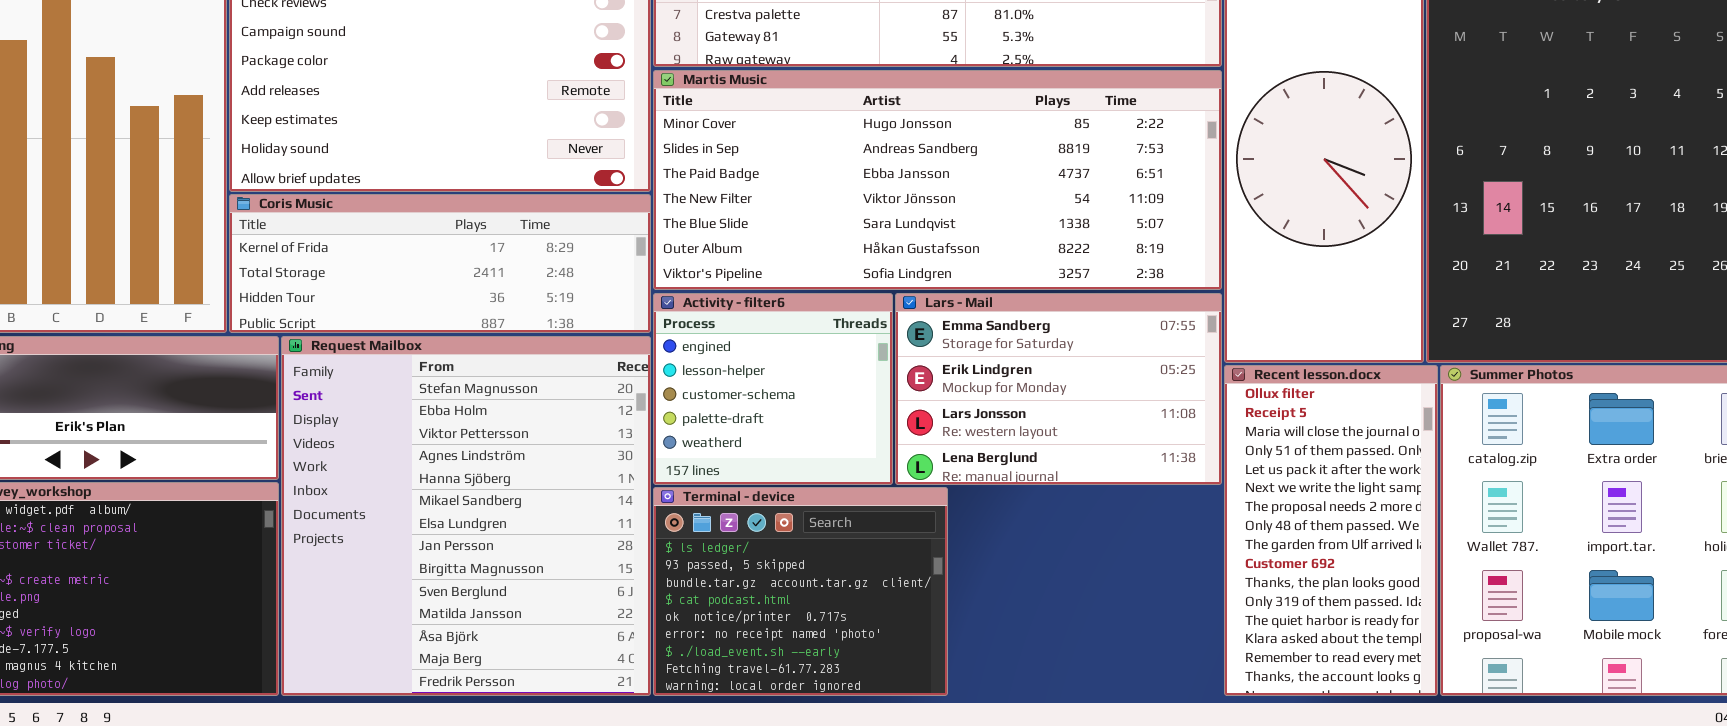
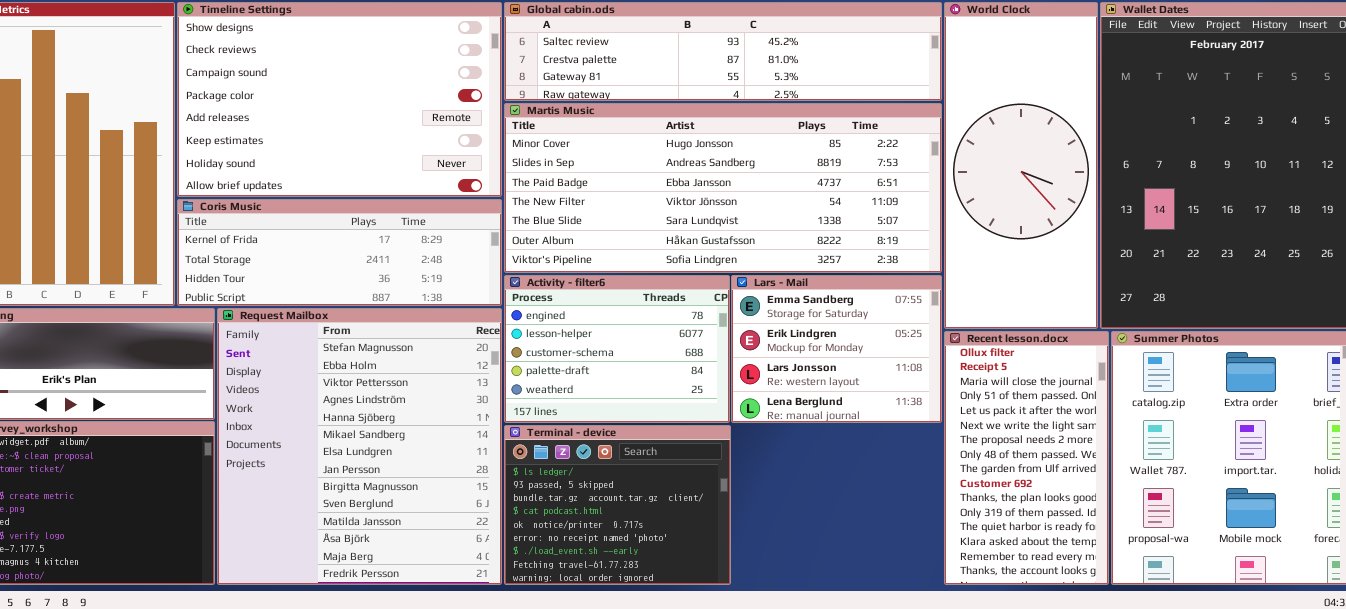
Activity - filter6: [653,293,893,485] -> [504,275,730,423], resized
Lars - Mail: [895,293,1222,485] -> [731,275,942,423], resized

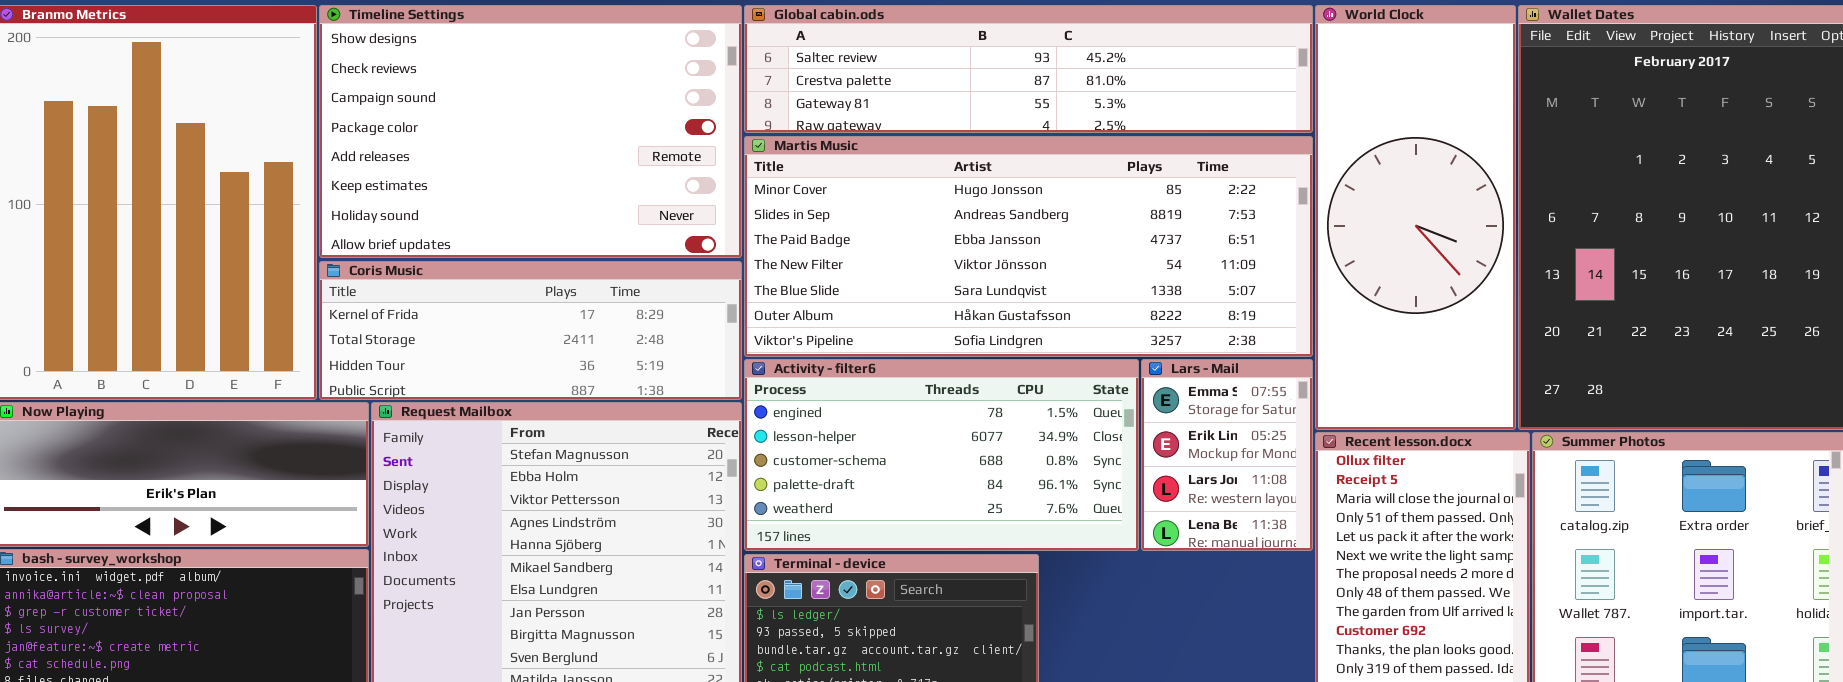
Activity - filter6: [504,275,730,423] -> [744,359,1139,551], resized
Lars - Mail: [731,275,942,423] -> [1141,359,1313,551], resized

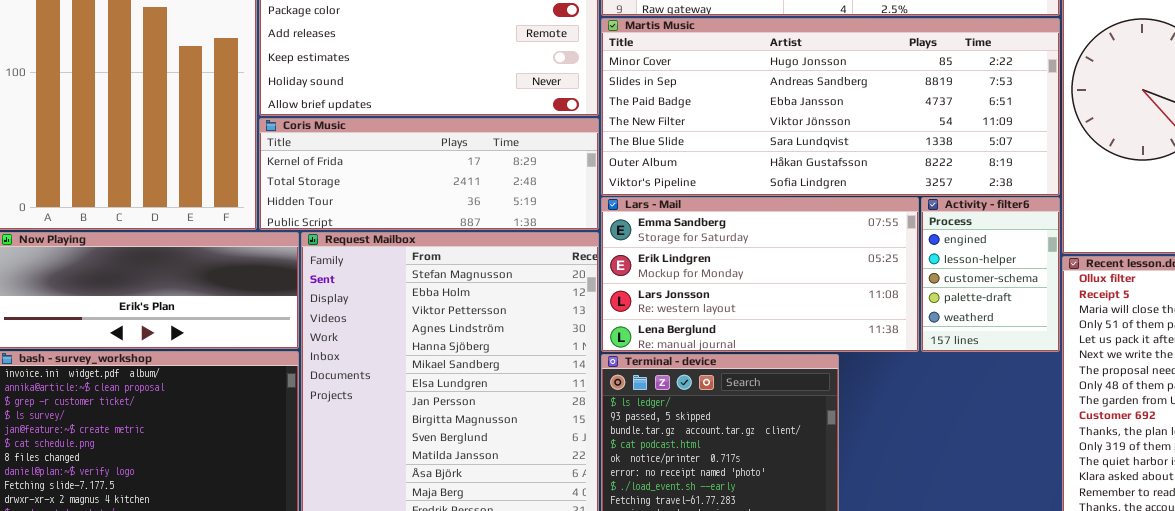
Activity - filter6: [744,359,1139,551] -> [921,197,1060,352], moved, resized
Lars - Mail: [1141,359,1313,551] -> [601,197,919,352], moved, resized

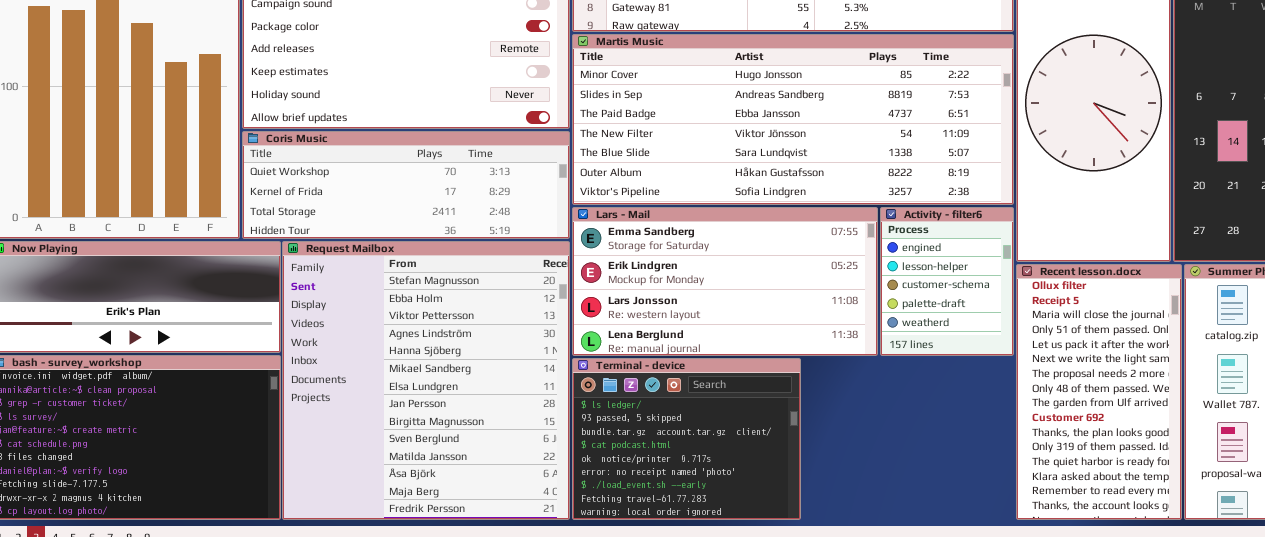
Coris Music: [259,118,599,230] -> [242,131,570,239], scrolled up 1 row

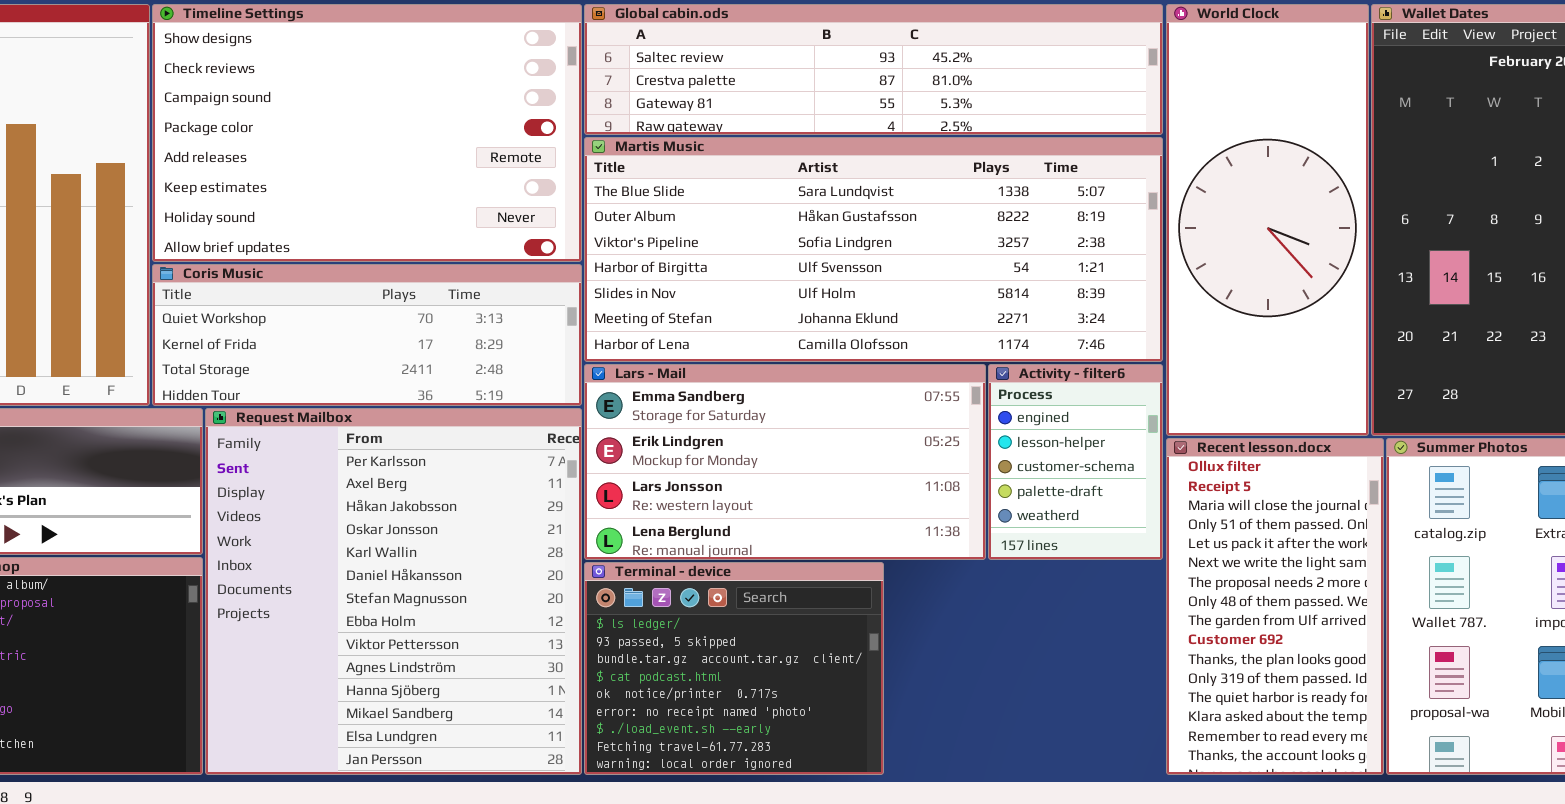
Martis Music: [572,34,1014,205] -> [584,137,1163,362], scrolled down 4 rows
Request Mailbox: [282,241,570,520] -> [205,408,582,775], scrolled up 6 rows

